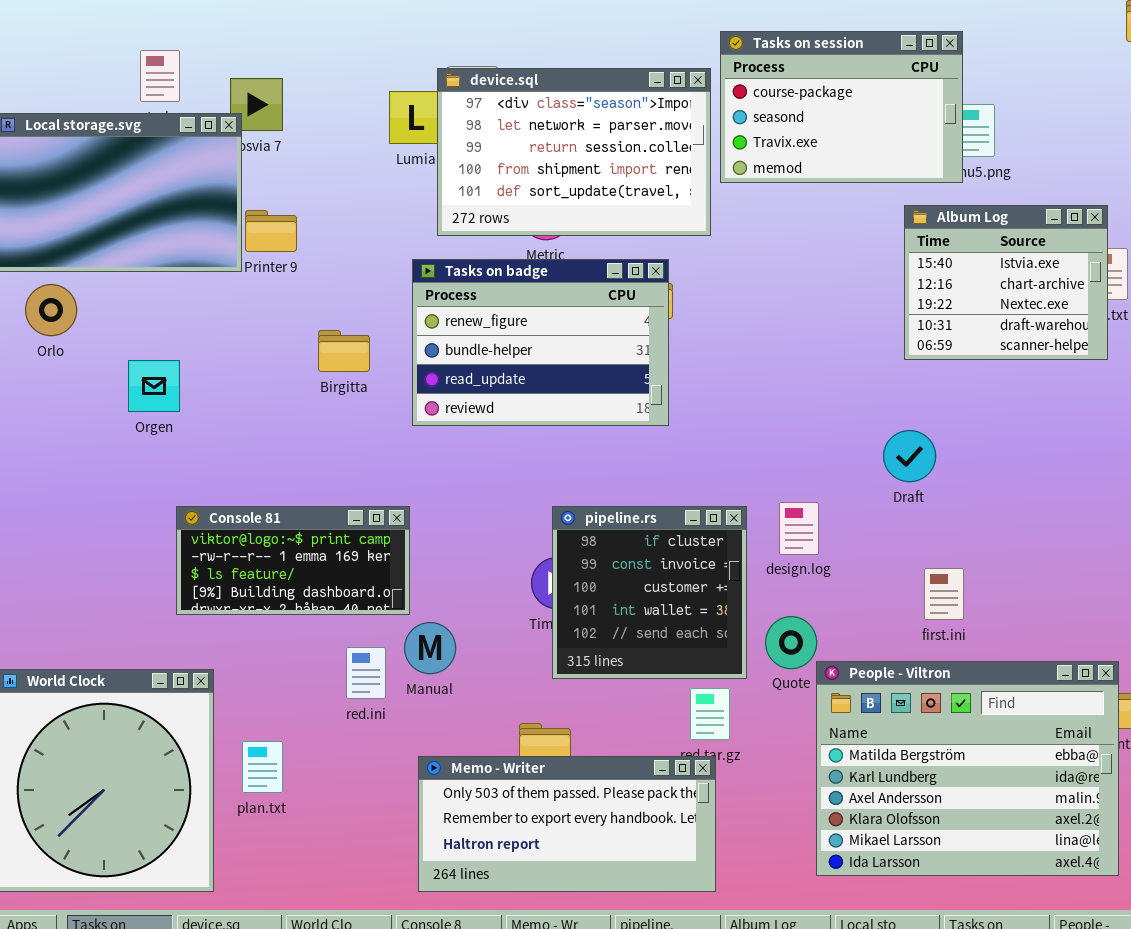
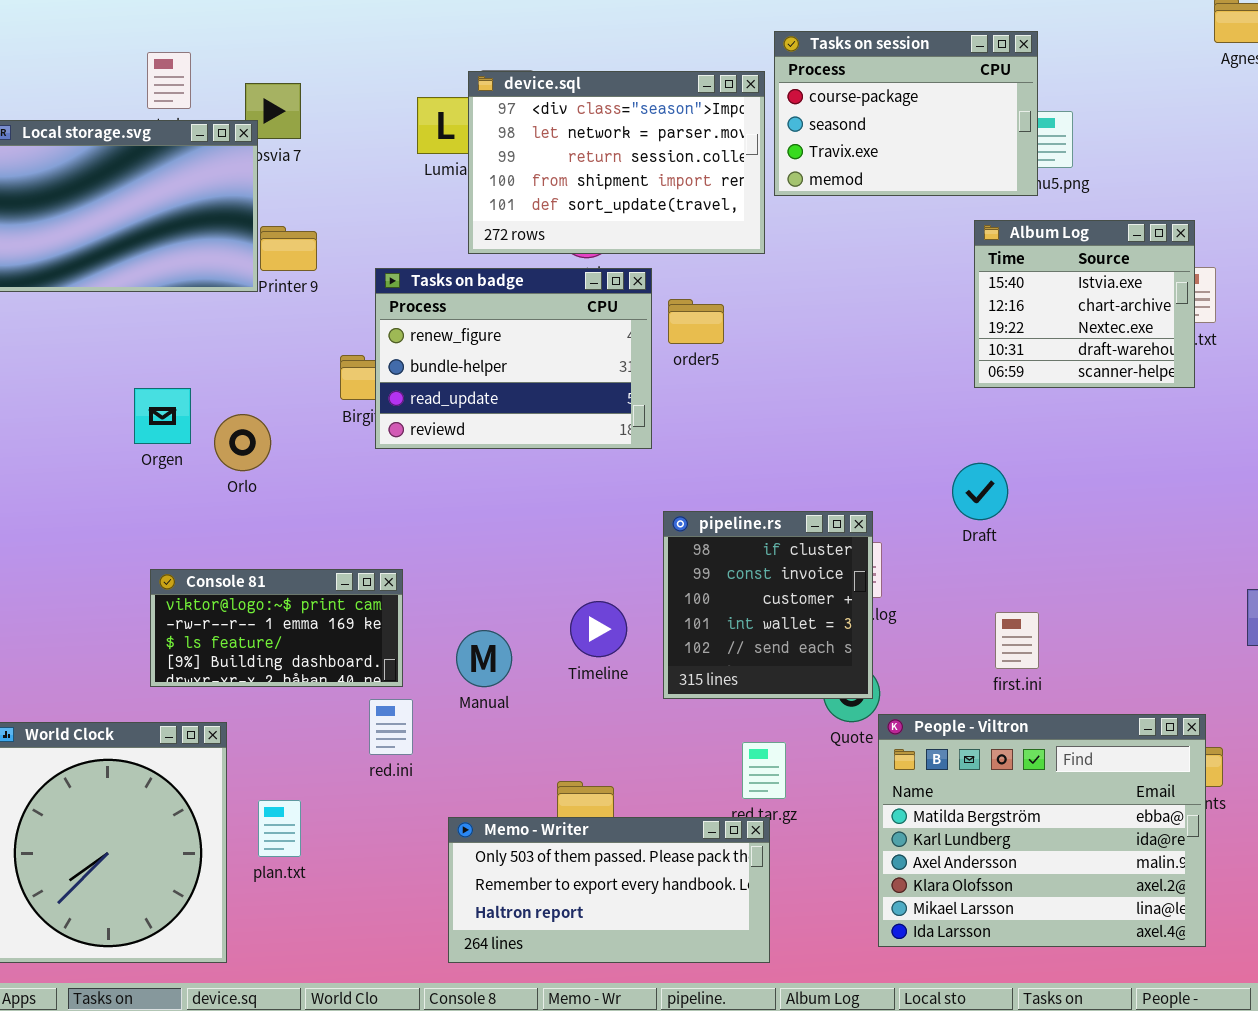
Tasks on badge: [412,259,669,426] -> [375,268,652,449], moved
Orlo: [25,284,77,336] -> [214,414,271,471], moved
Console 81: [176,506,410,615] -> [150,569,403,687], moved
pipeline.rs: [552,506,747,679] -> [663,511,873,699], moved
Manual: [404,622,456,674] -> [456,630,512,687], moved

